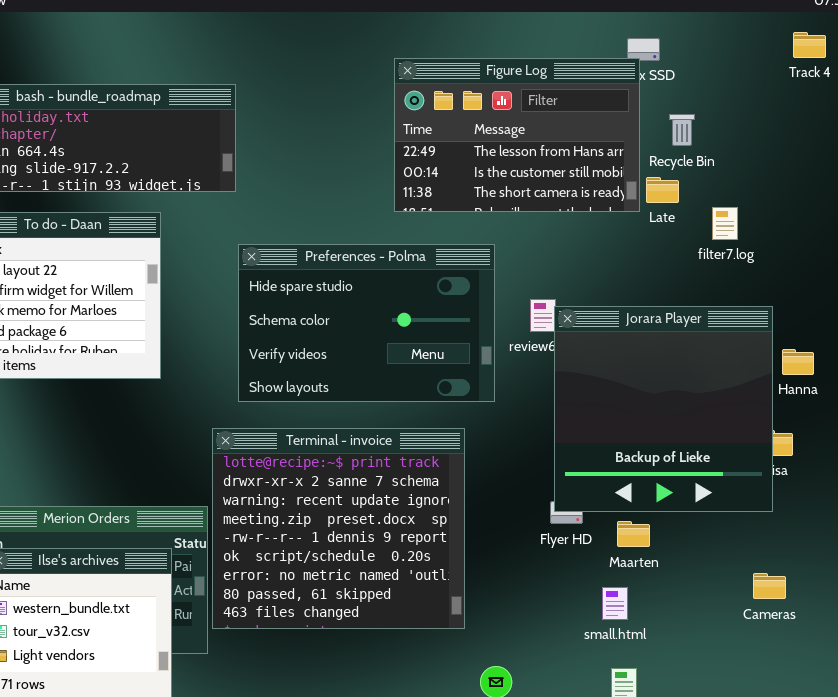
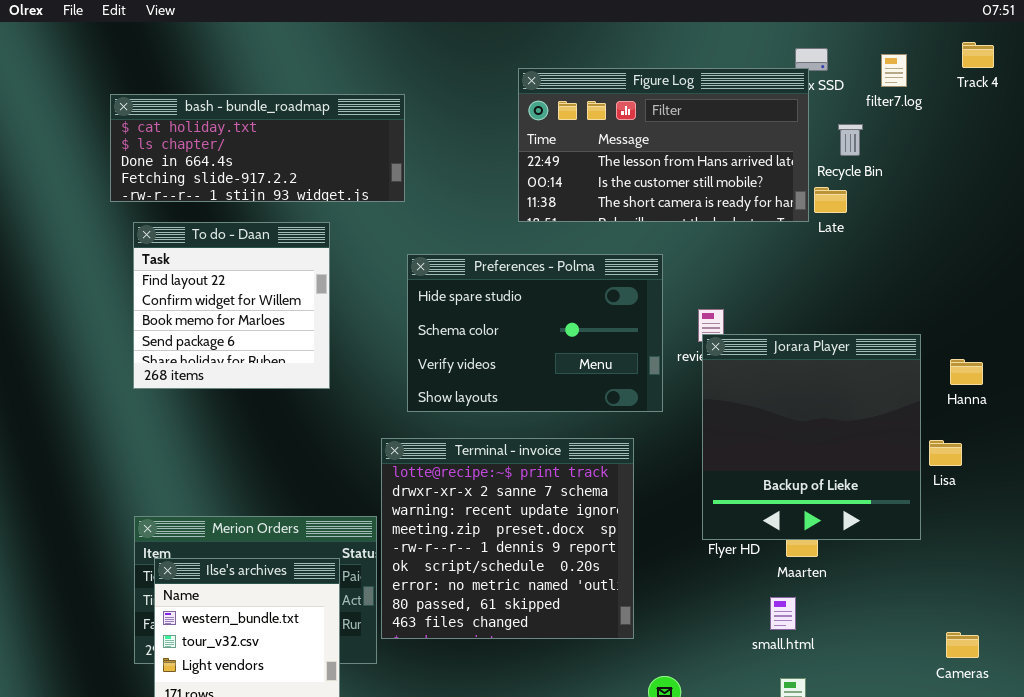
Figure Log: [394,58,640,212] -> [518,68,809,222], resized
filter7.log: [712,207,738,240] -> [881,54,907,87], moved
Jorara Player: [554,306,773,512] -> [702,334,921,540], moved
Cameras: [753,573,786,599] -> [946,632,979,658], moved

